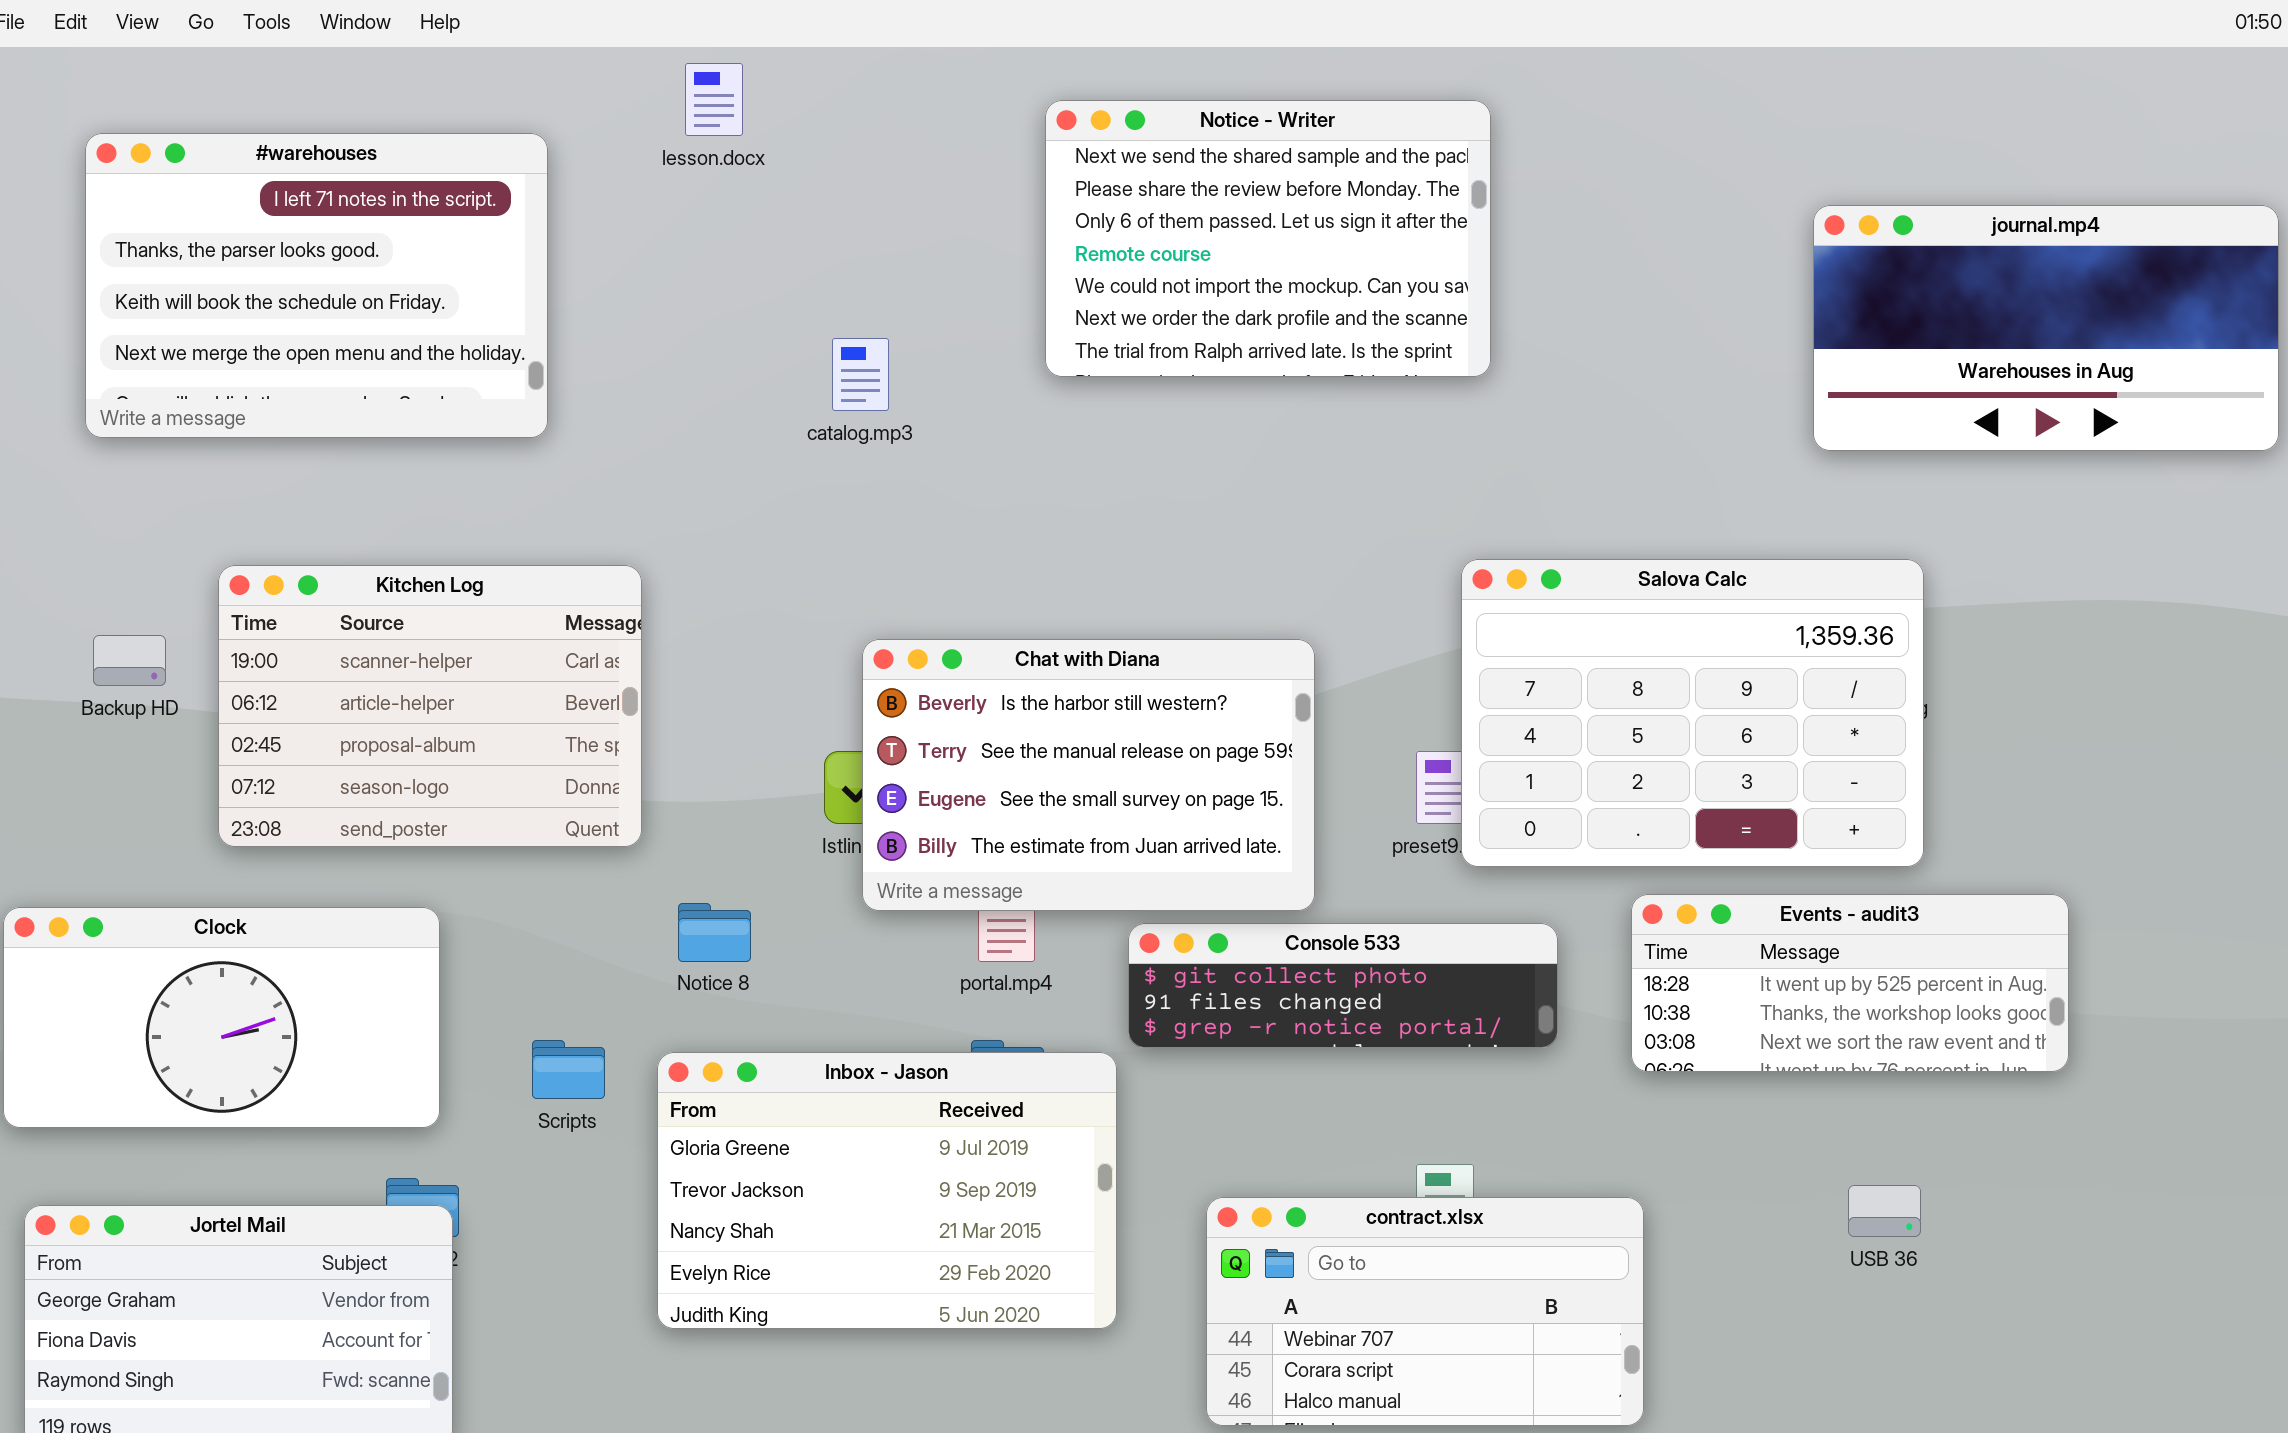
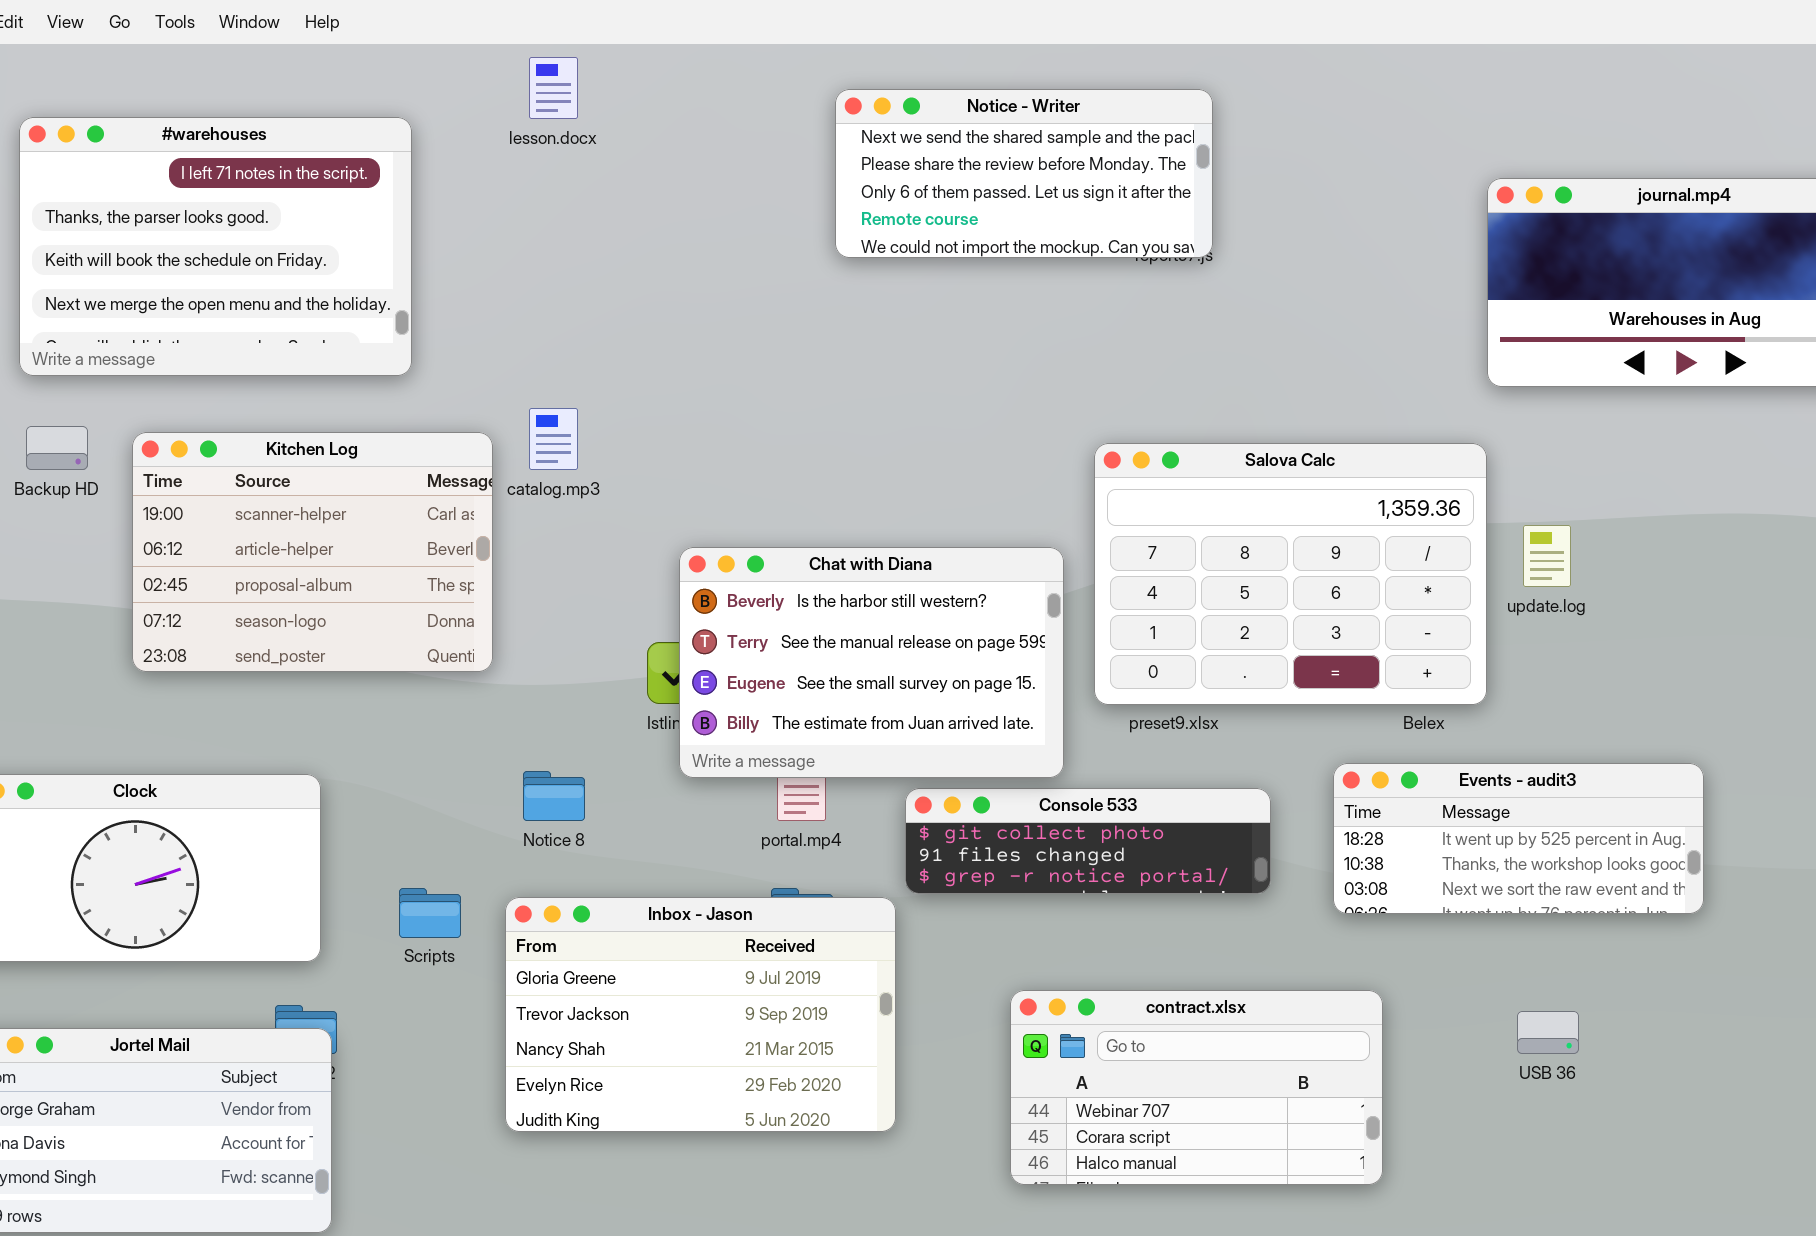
Notice - Writer: [1045,100,1491,377] -> [835,89,1213,258], resized
catalog.mp3: [832,338,889,411] -> [529,408,578,470], moved
Salova Calc: [1461,559,1924,867] -> [1094,443,1487,705], moved
Kitchen Log: [218,565,642,847] -> [132,432,493,672], moved
Backup HD: [93,635,166,686] -> [26,426,88,470], moved
contract.xlsx: [1206,1197,1644,1426] -> [1010,990,1383,1185], moved

